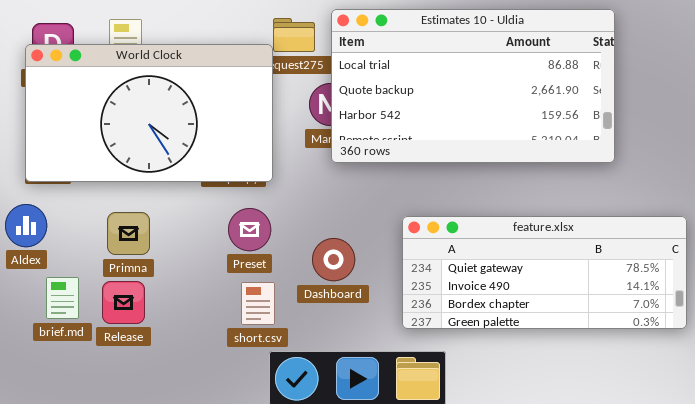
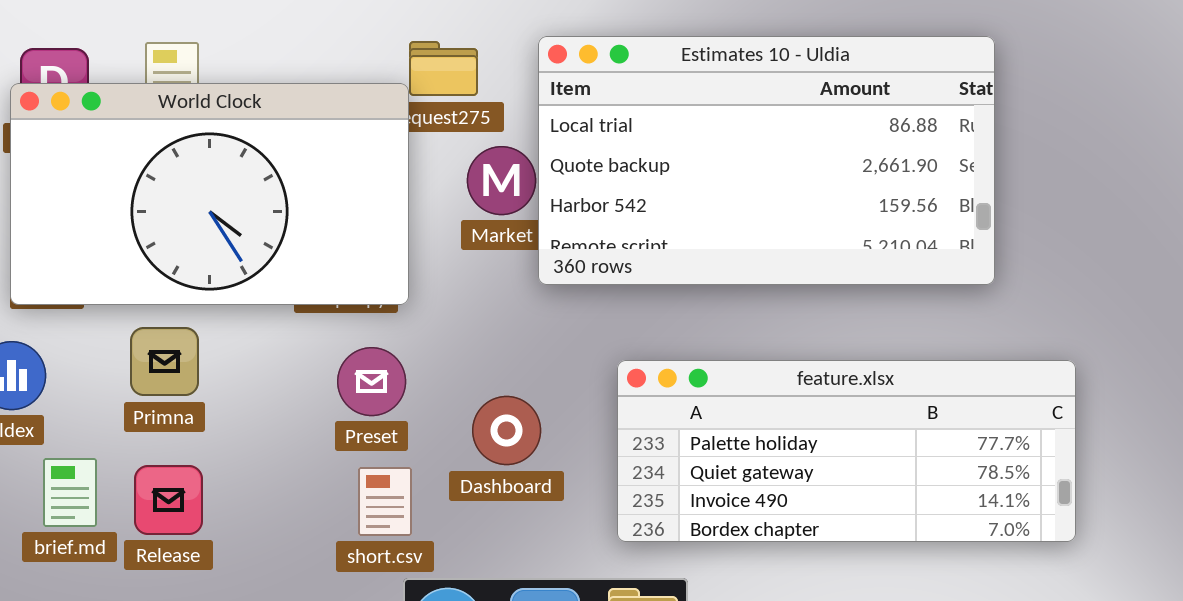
Estimates 10 - Uldia: [331,9,615,163] -> [538,36,995,285], moved
Primna: [107,212,150,255] -> [130,327,199,396], moved
feature.xlsx: [402,216,687,329] -> [617,360,1076,542], scrolled up 1 row

